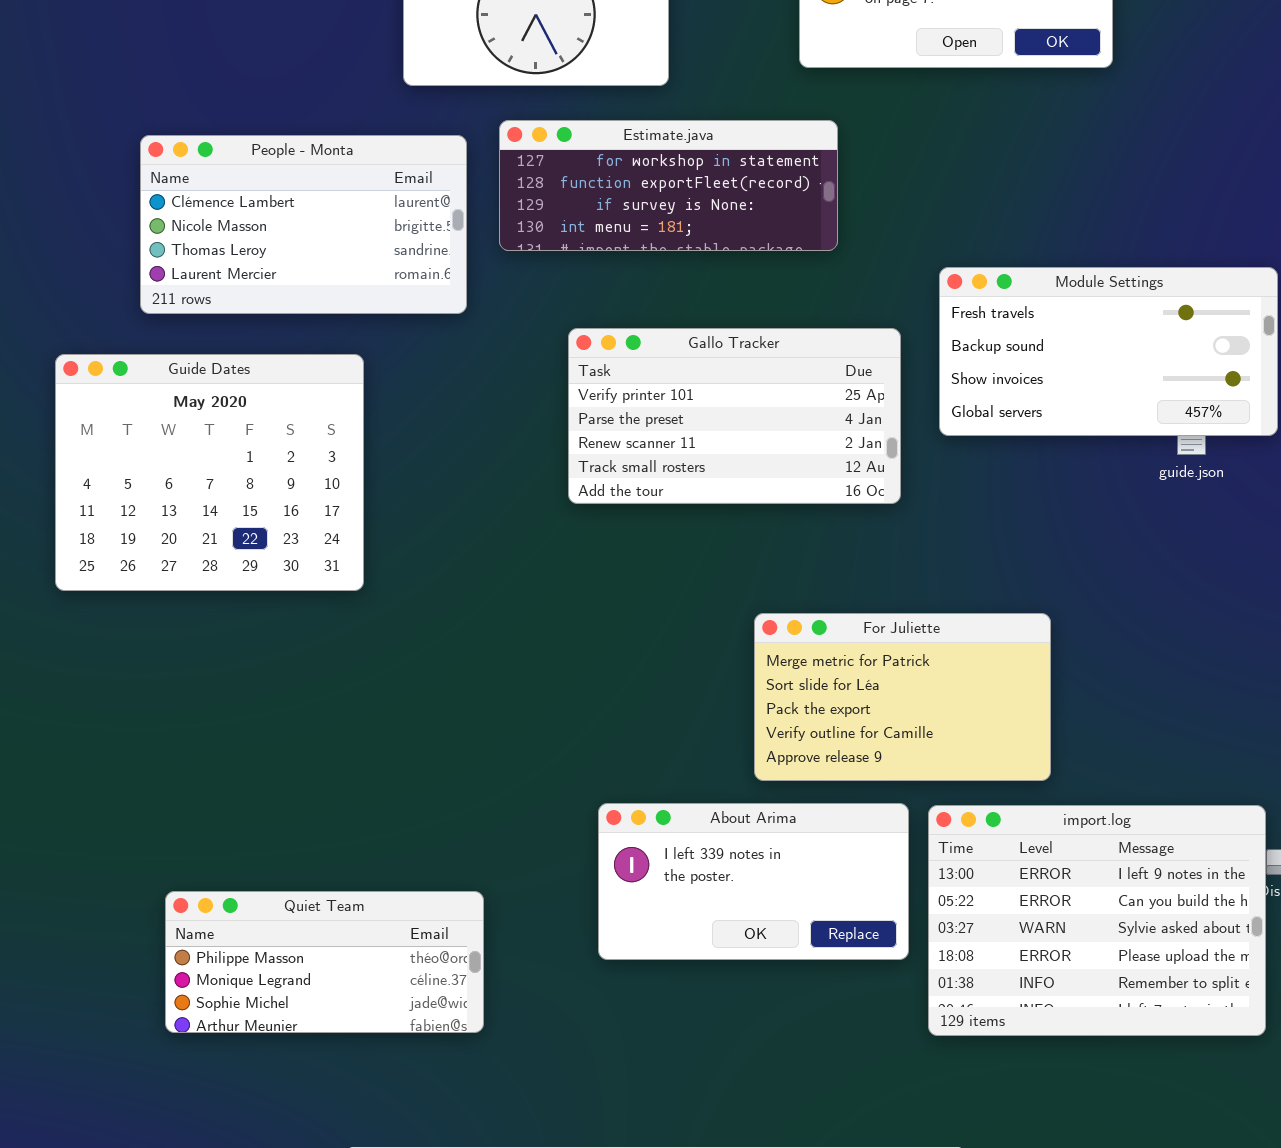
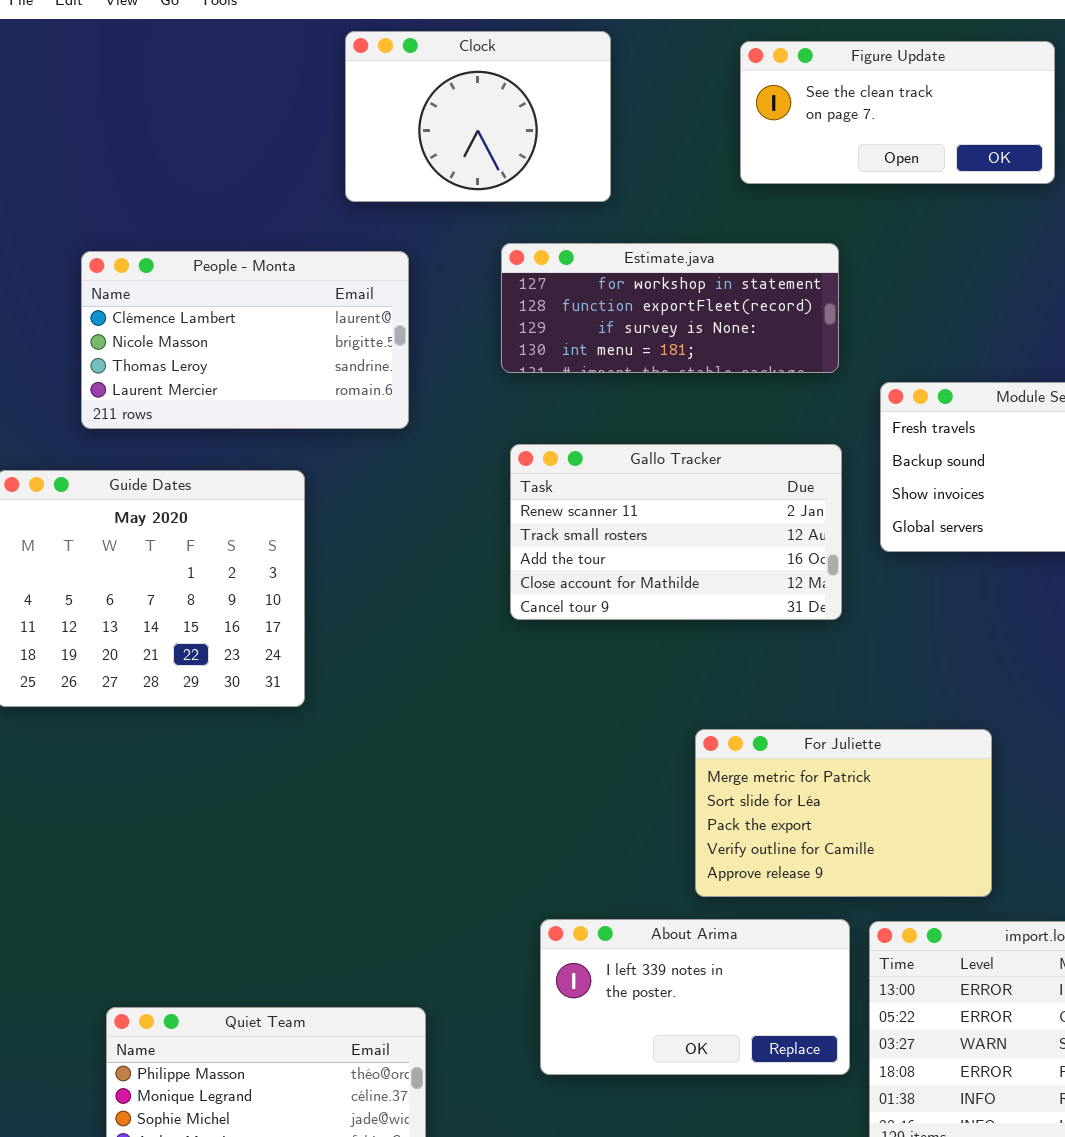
Estimate.java: [499,120,838,251] -> [501,243,839,373], moved
Gallo Tracker: [568,328,901,504] -> [510,444,842,620], scrolled down 2 rows

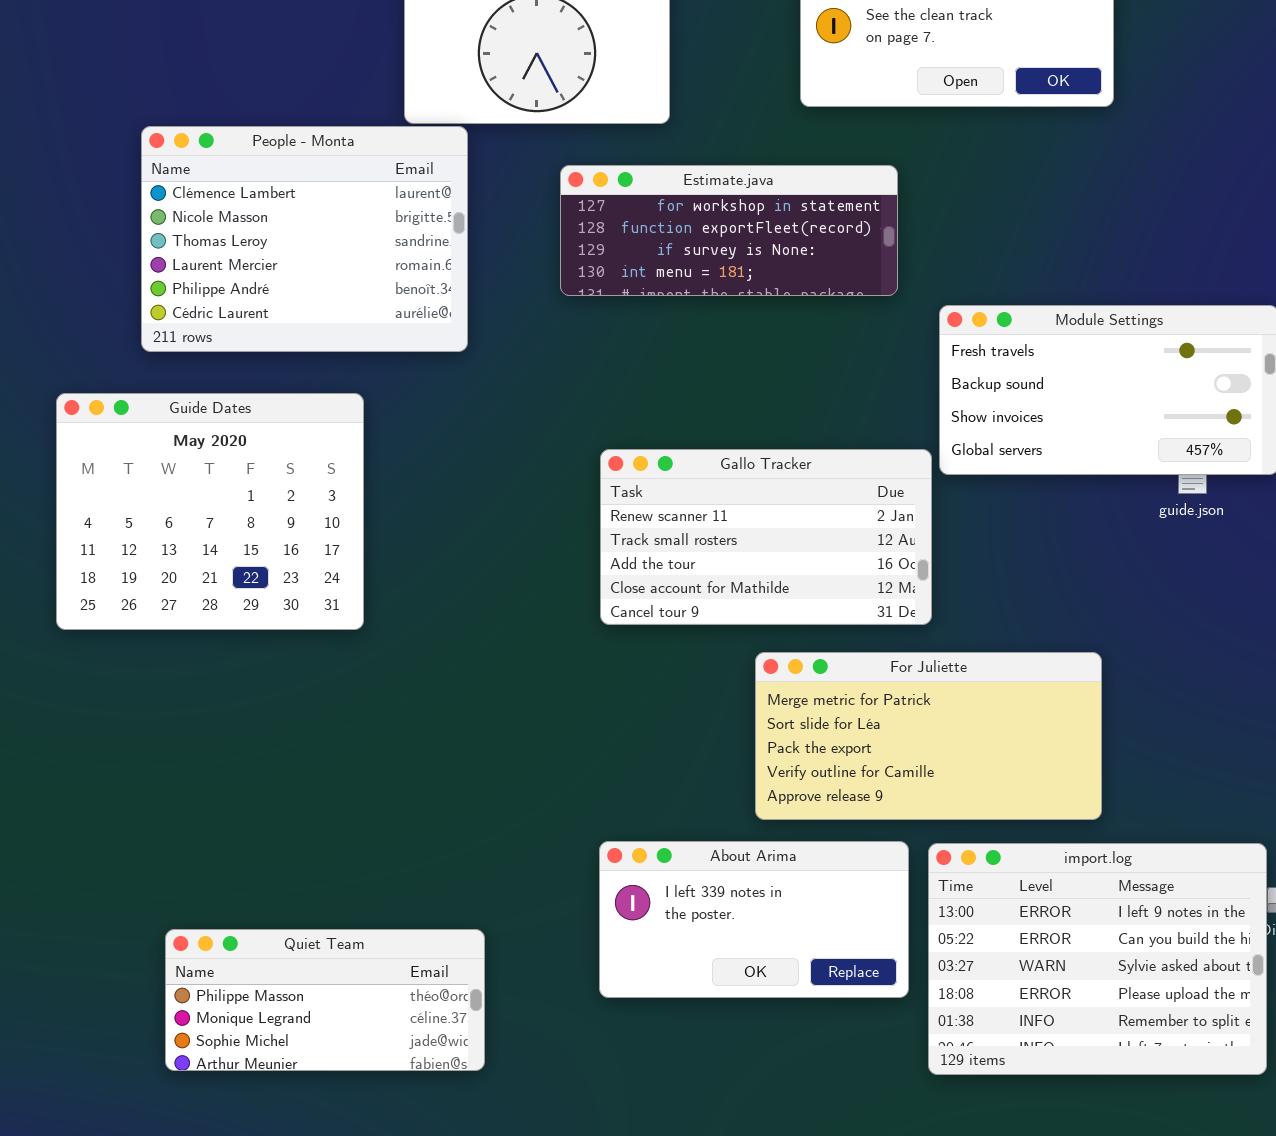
People - Monta: [81,251,409,429] -> [141,126,468,352], resized
Gallo Tracker: [510,444,842,620] -> [600,449,932,625], moved
For Juliette: [695,729,992,897] -> [755,652,1102,820], resized

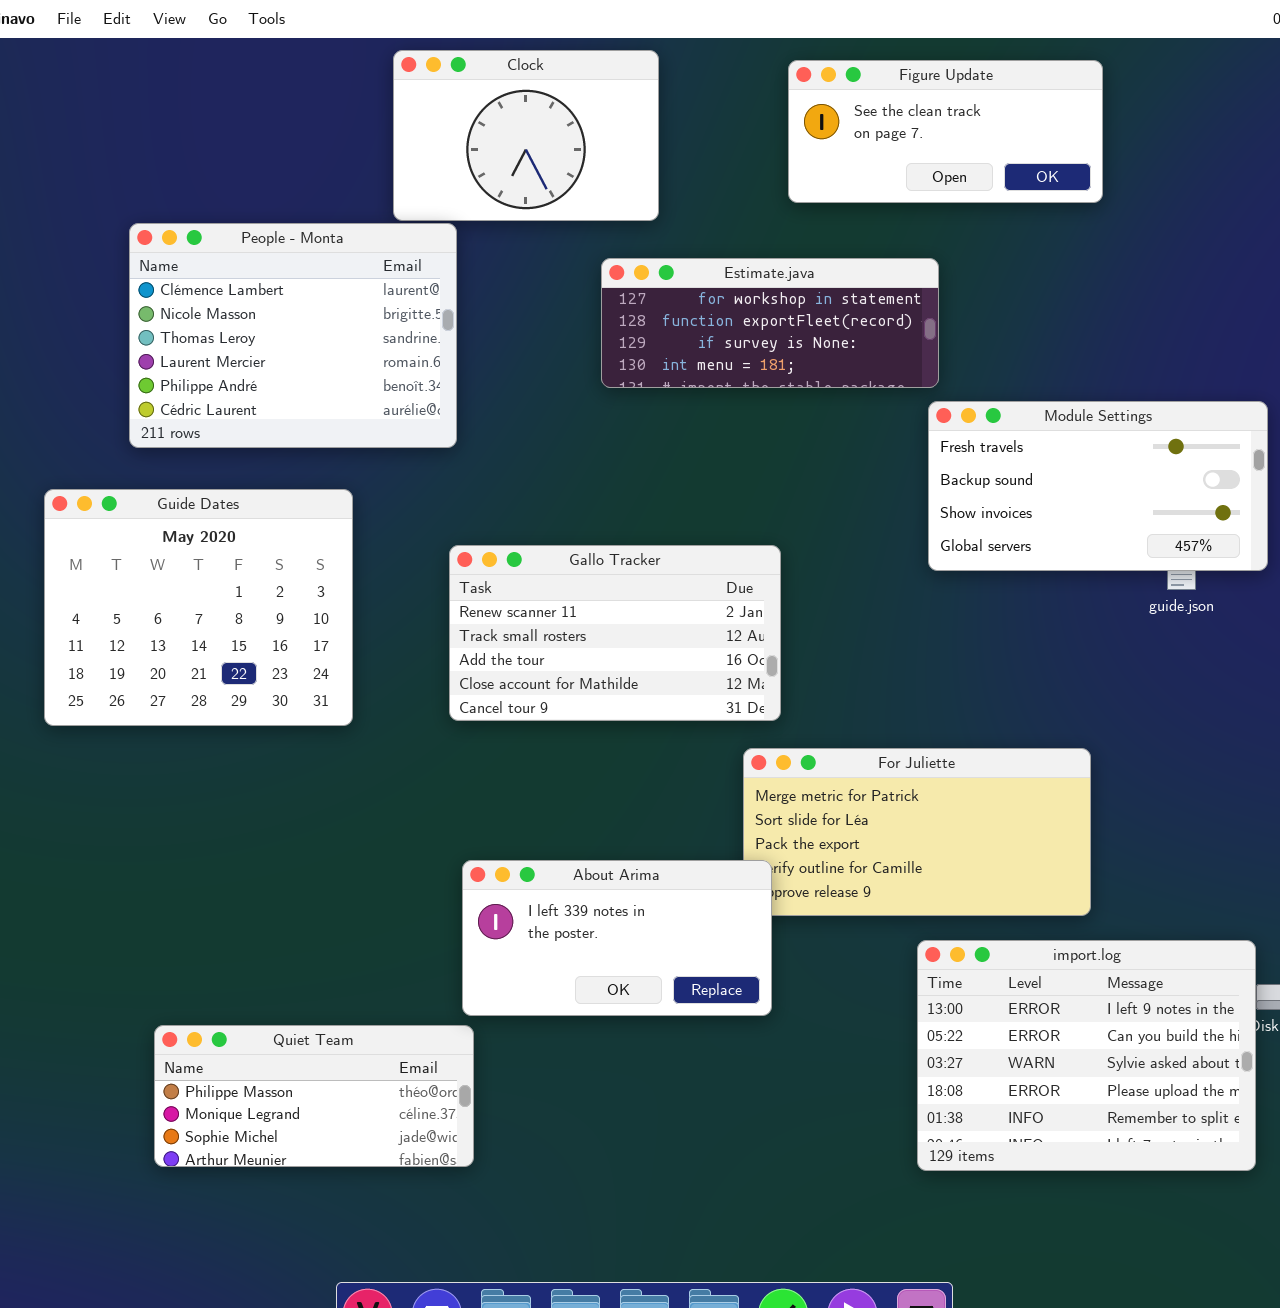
Estimate.java: [560,165,898,296] -> [601,258,939,388], moved
Gallo Tracker: [600,449,932,625] -> [449,545,781,721], moved
About Arima: [599,841,909,998] -> [462,860,772,1016], moved

